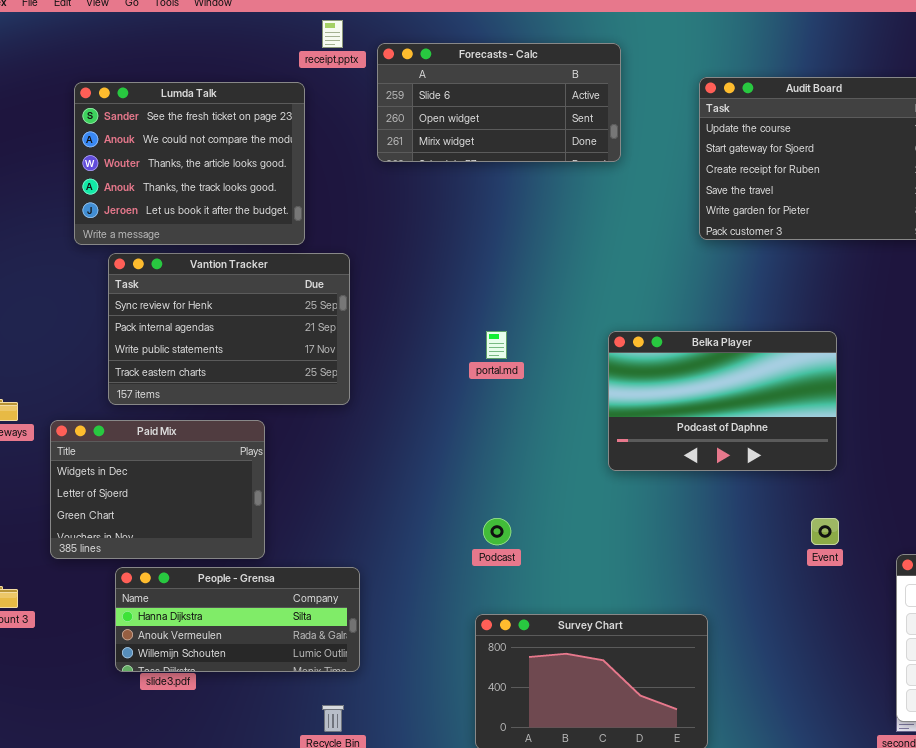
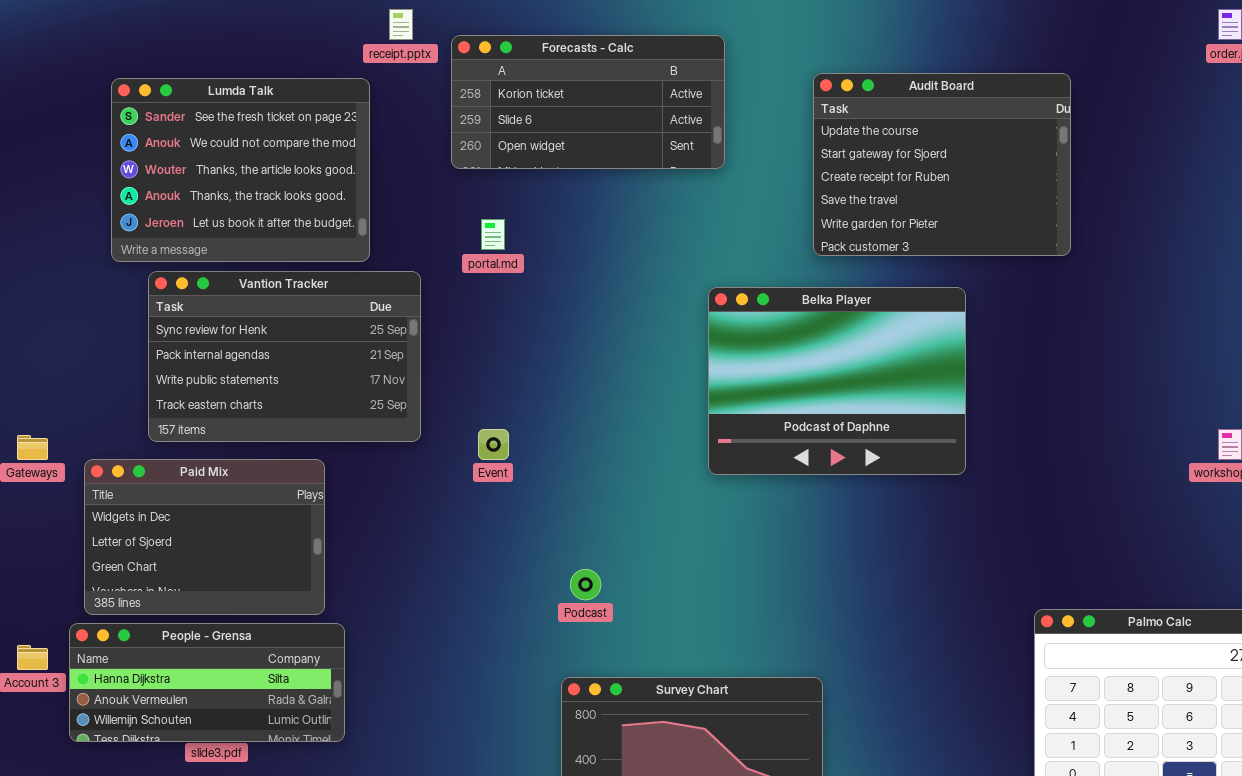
Forecasts - Calc: [377,43,621,162] -> [451,35,725,169], scrolled up 1 row
Belka Player: [608,331,837,471] -> [708,287,966,475], moved, resized
portal.md: [486,331,507,359] -> [481,219,505,250], moved
Event: [811,518,839,545] -> [478,429,509,460], moved
People - Grensa: [115,567,360,672] -> [69,623,345,742], moved

